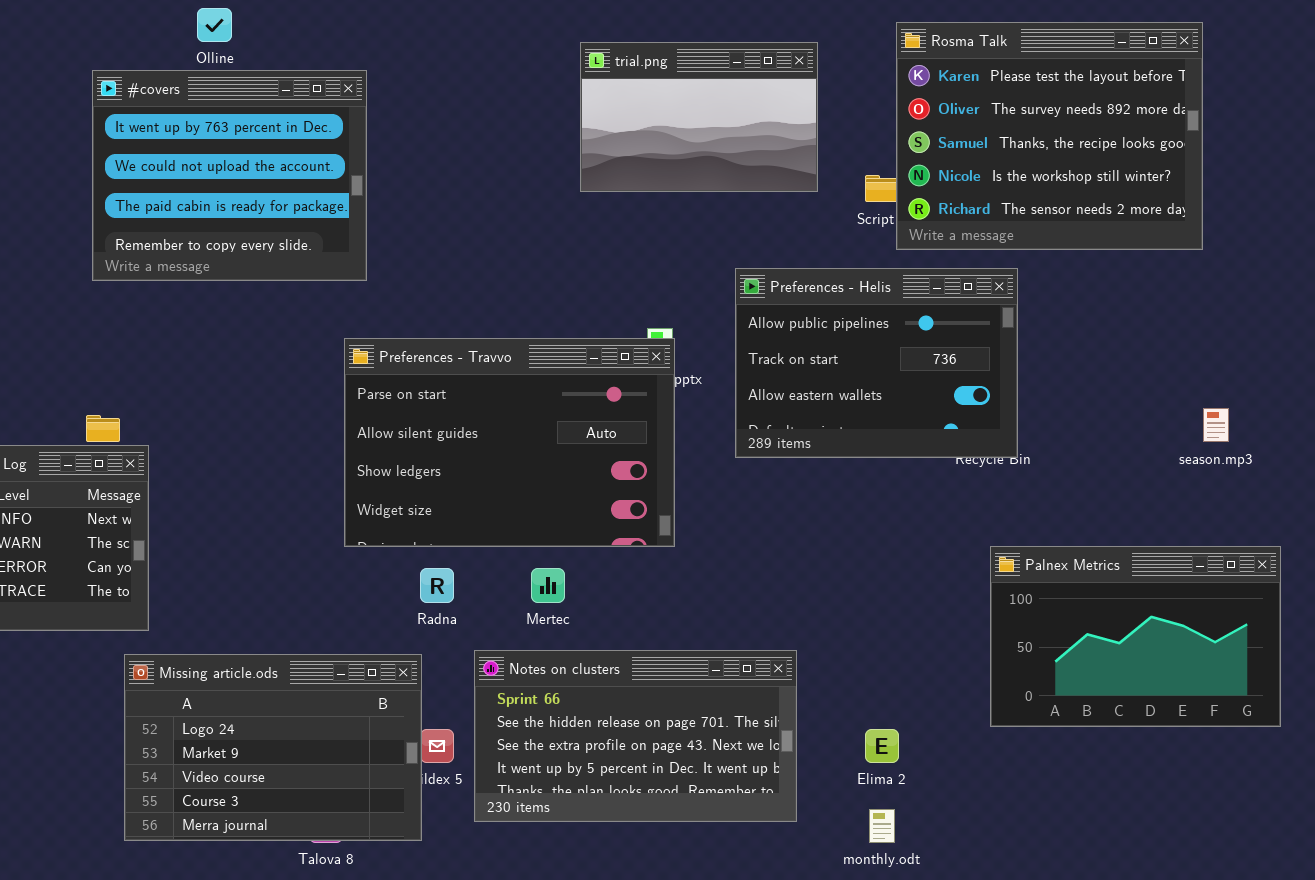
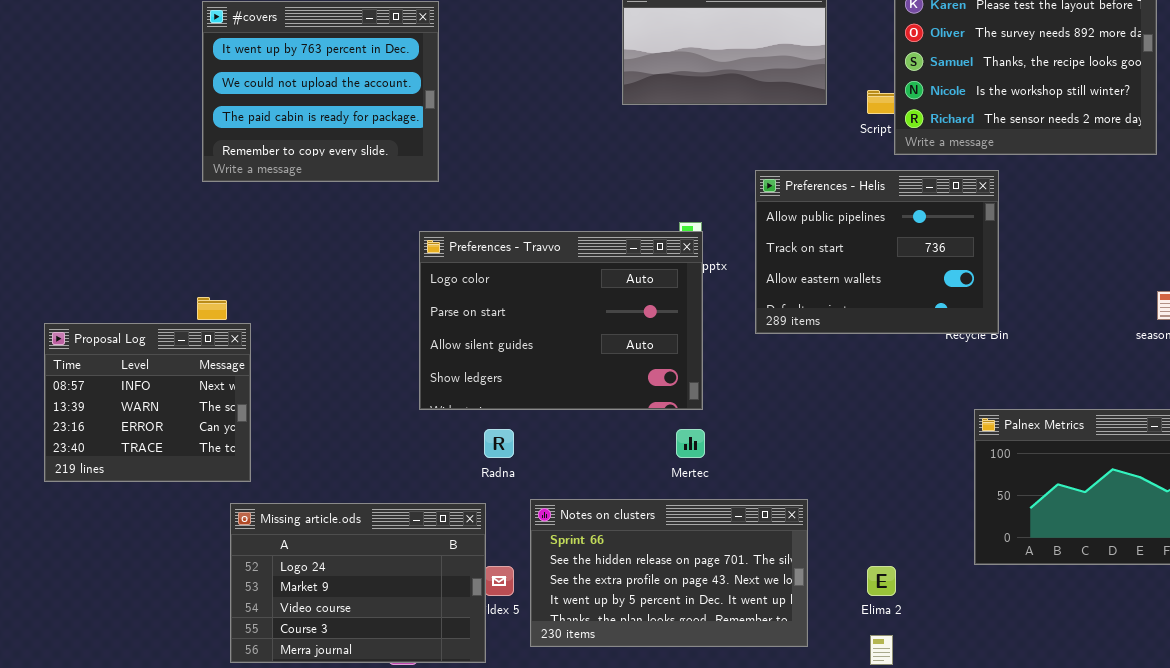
Preferences - Travvo: [344,338,675,547] -> [419,231,703,410], scrolled up 1 row
Mertec: [531,568,565,603] -> [676,429,705,458], moved

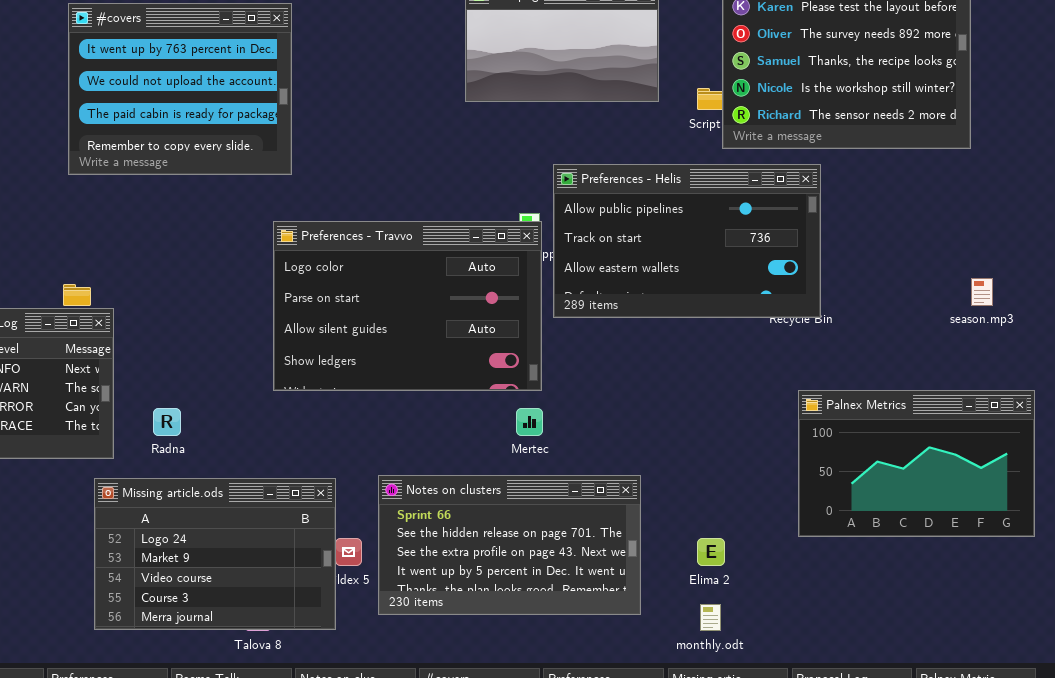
Preferences - Helis: [755,170,999,334] -> [553,164,821,318], resized
Radna: [484,429,514,458] -> [153,408,181,436], moved

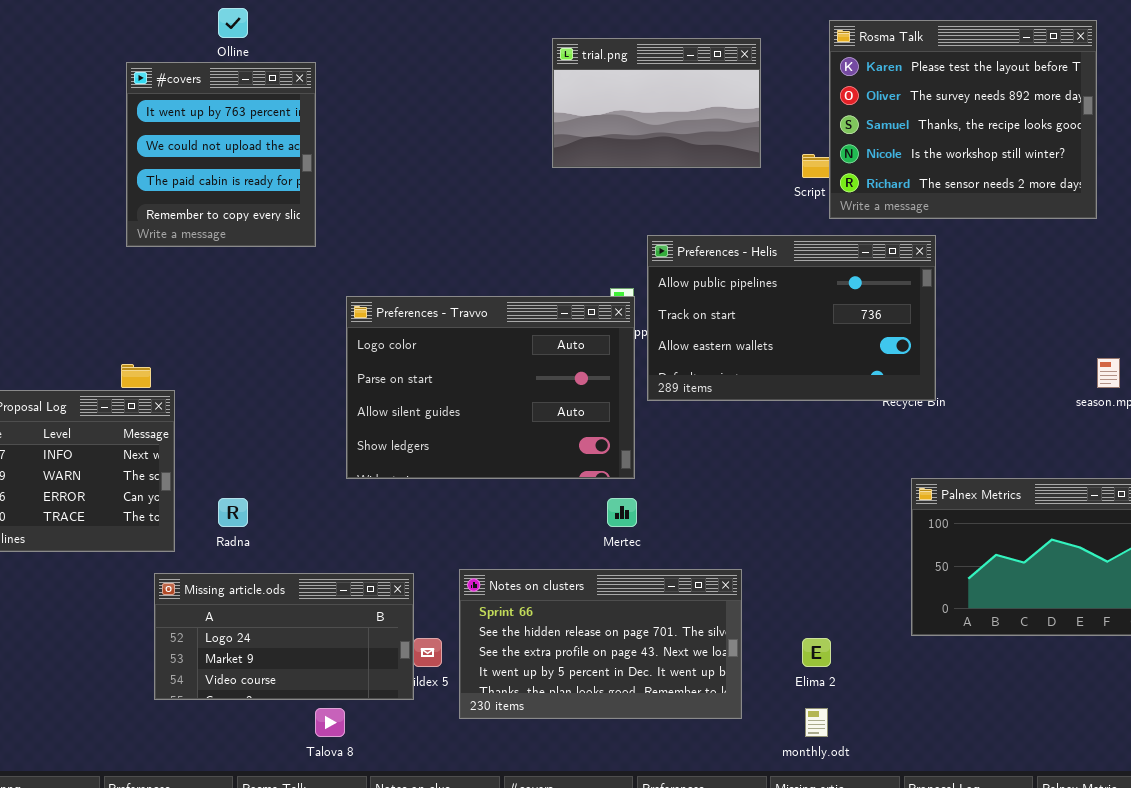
#covers: [68,3,292,175] -> [126,62,316,247], resized
Missing article.ods: [94,478,336,630] -> [154,573,414,700], resized

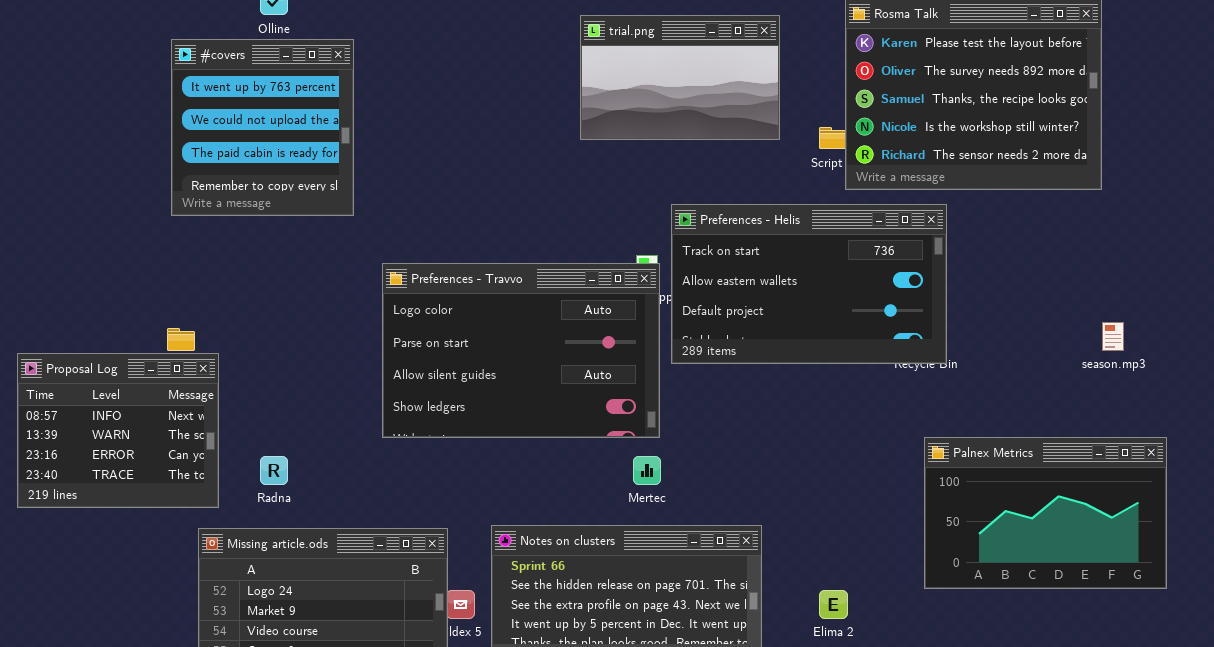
Preferences - Helis: [647,235,936,401] -> [671,204,947,364], scrolled down 1 row

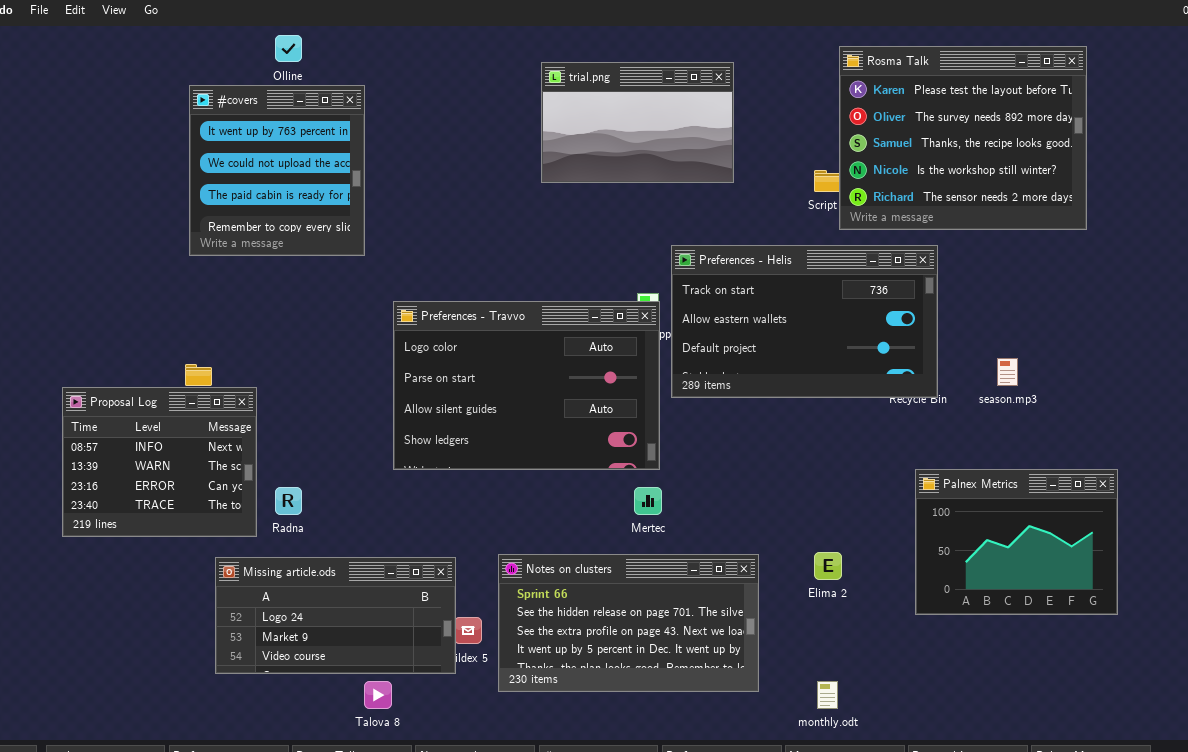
trial.png: [580,15,780,140] -> [541,62,734,183], moved
season.mp3: [1102,322,1124,351] -> [997,358,1018,386], moved
Proposal Log: [17,353,219,508] -> [62,387,257,537], moved
Palnex Metrics: [924,437,1167,589] -> [915,469,1118,615], resized
Elima 2: [819,590,848,619] -> [814,552,842,580], moved

